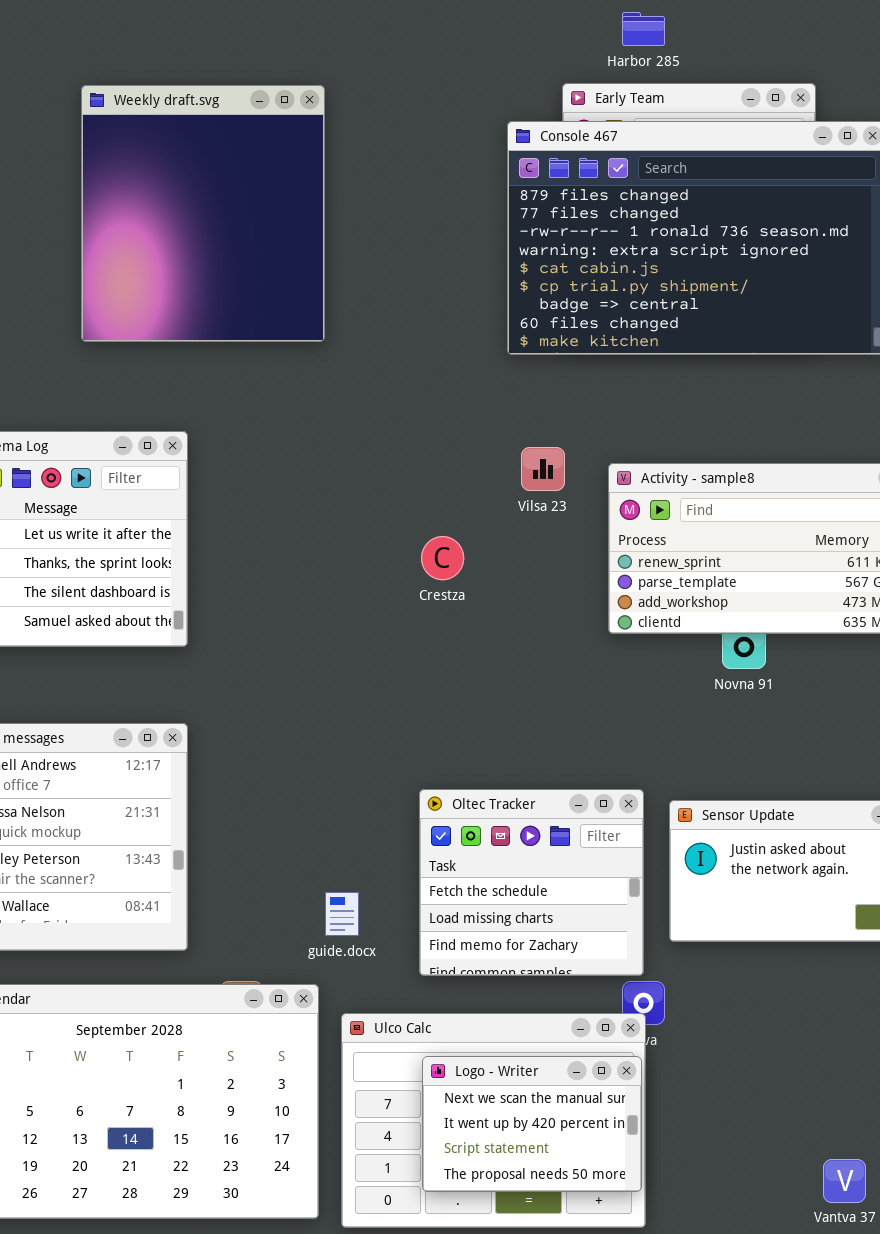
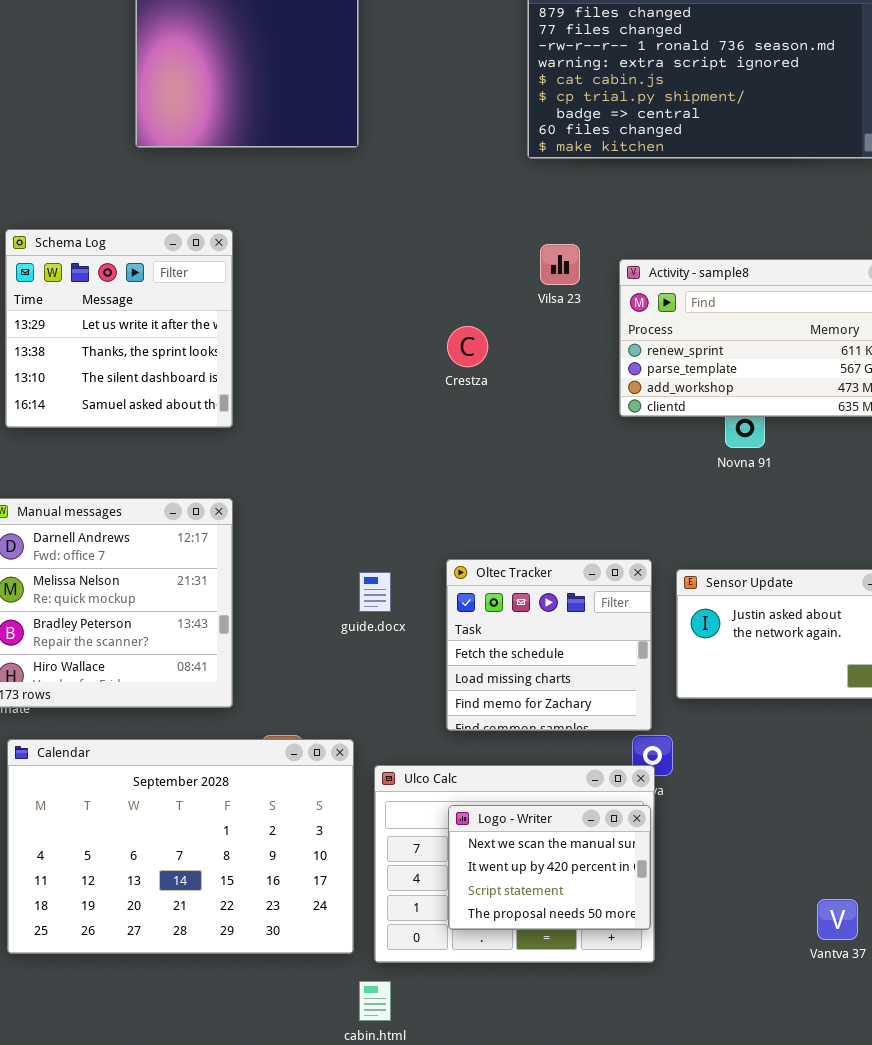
guide.docx: [325,892,359,936] -> [359,572,391,612], moved

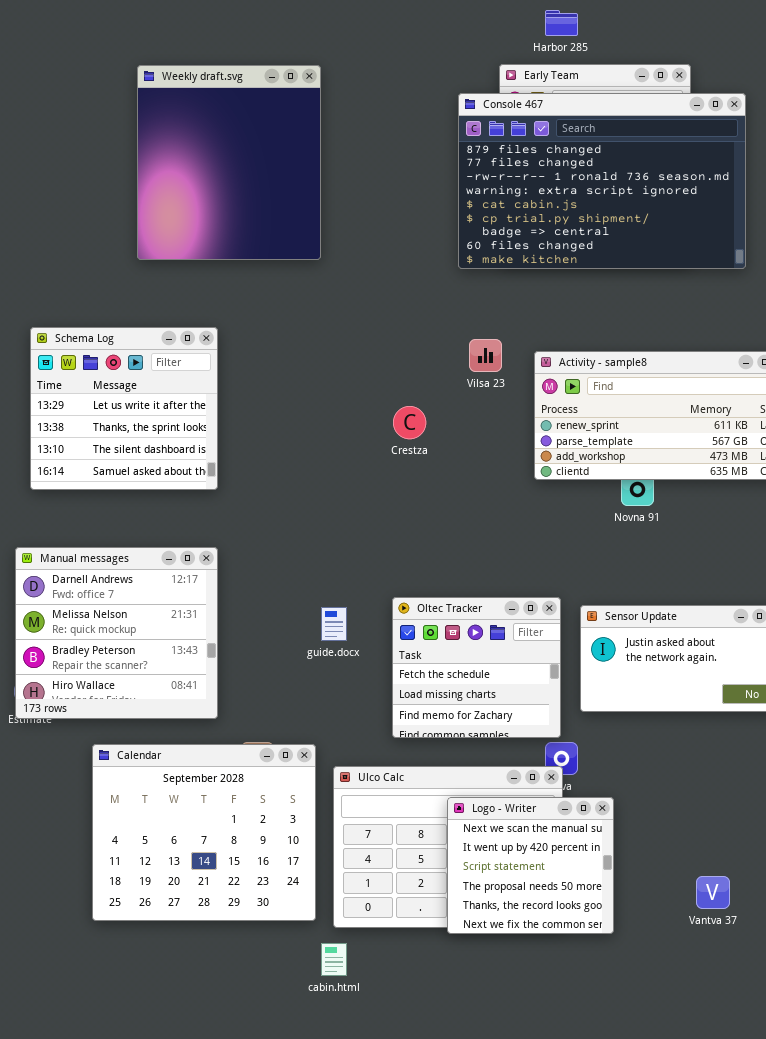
Calendar: [7,739,354,954] -> [92,744,316,921], resized
Logo - Writer: [448,805,651,930] -> [447,797,614,934], moved, resized

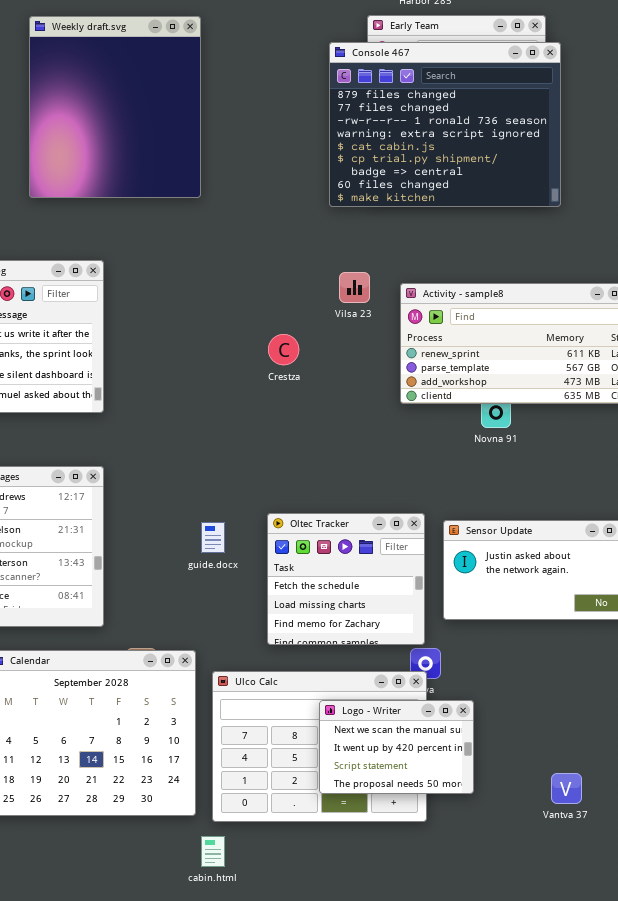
Console 467: [458,93,746,269] -> [329,42,561,207], resized
Logo - Writer: [447,797,614,934] -> [319,700,474,794], resized

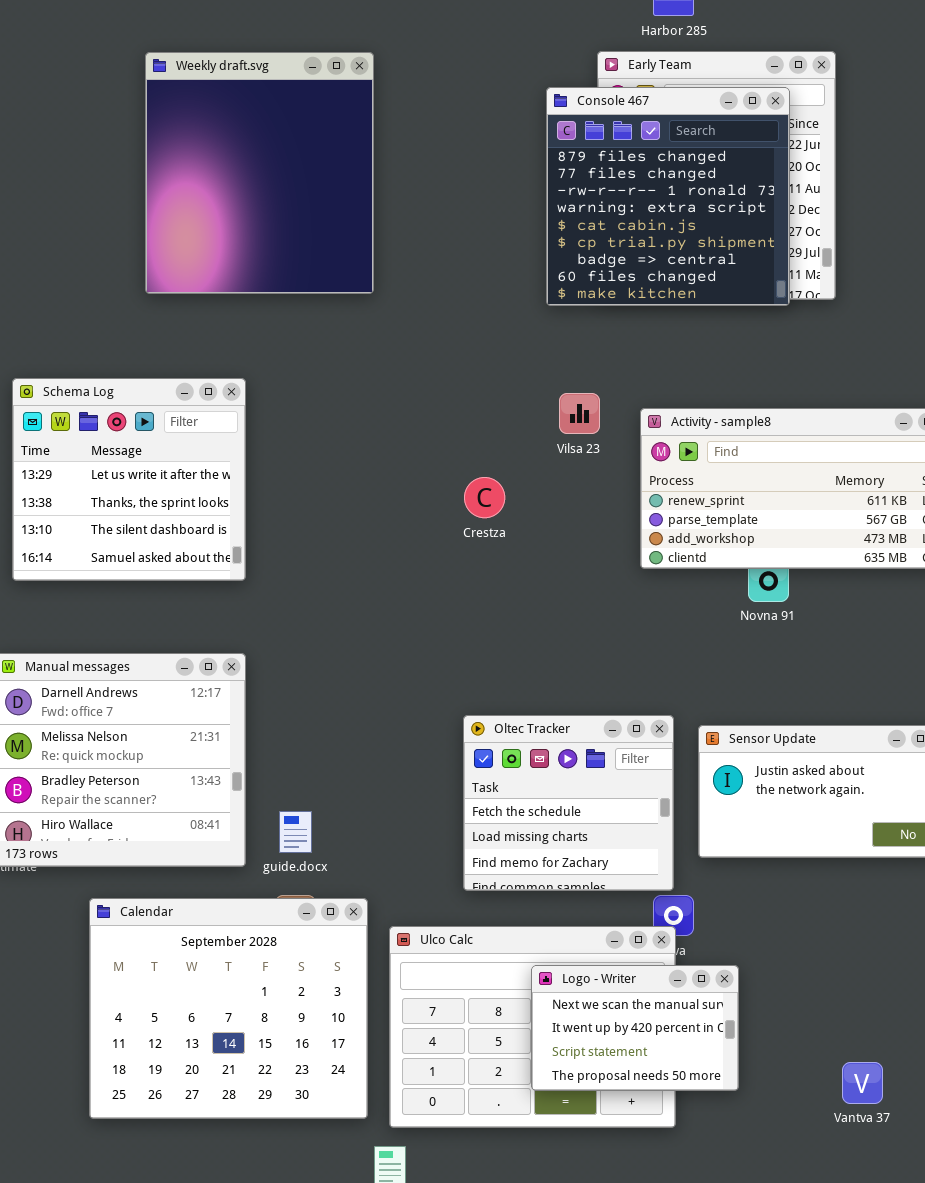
Console 467: [329,42,561,207] -> [546,87,790,306], resized
guide.docx: [201,522,225,553] -> [279,811,312,853], moved

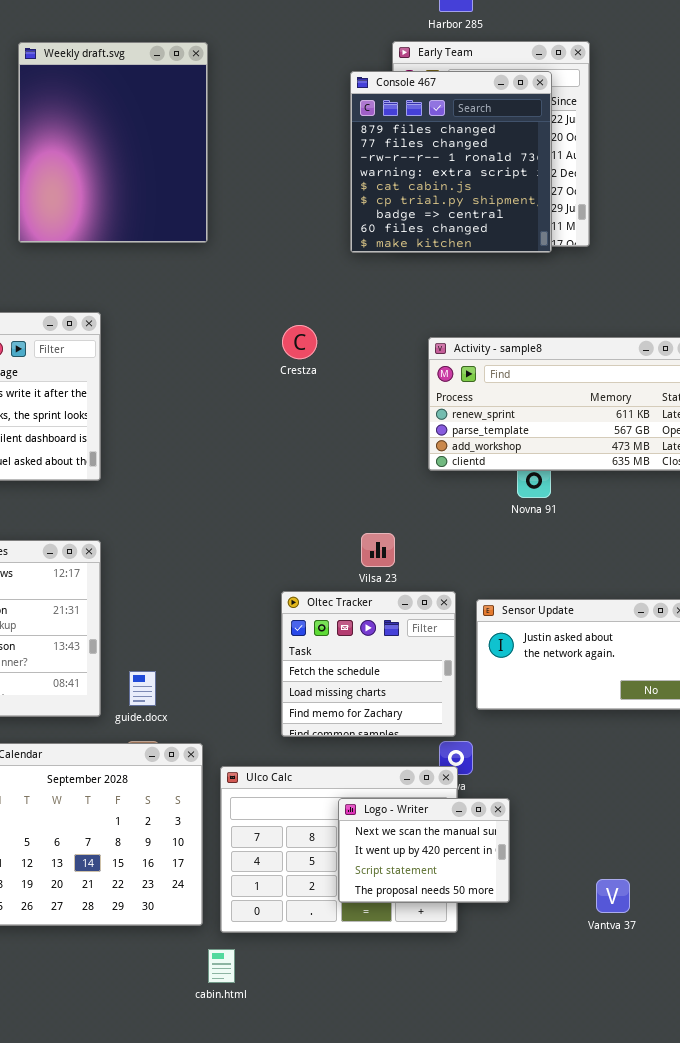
Vilsa 23: [559,393,600,434] -> [361,533,395,567], moved
Crestza: [464,477,505,518] -> [282,325,317,359], moved

